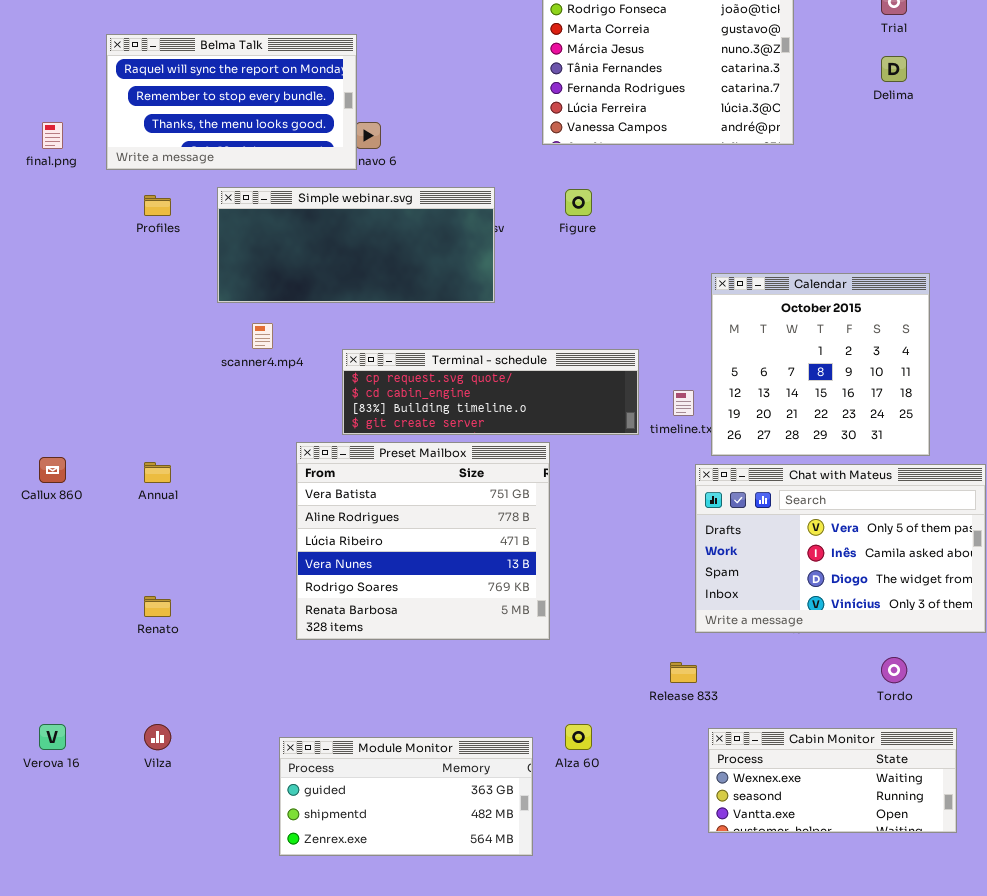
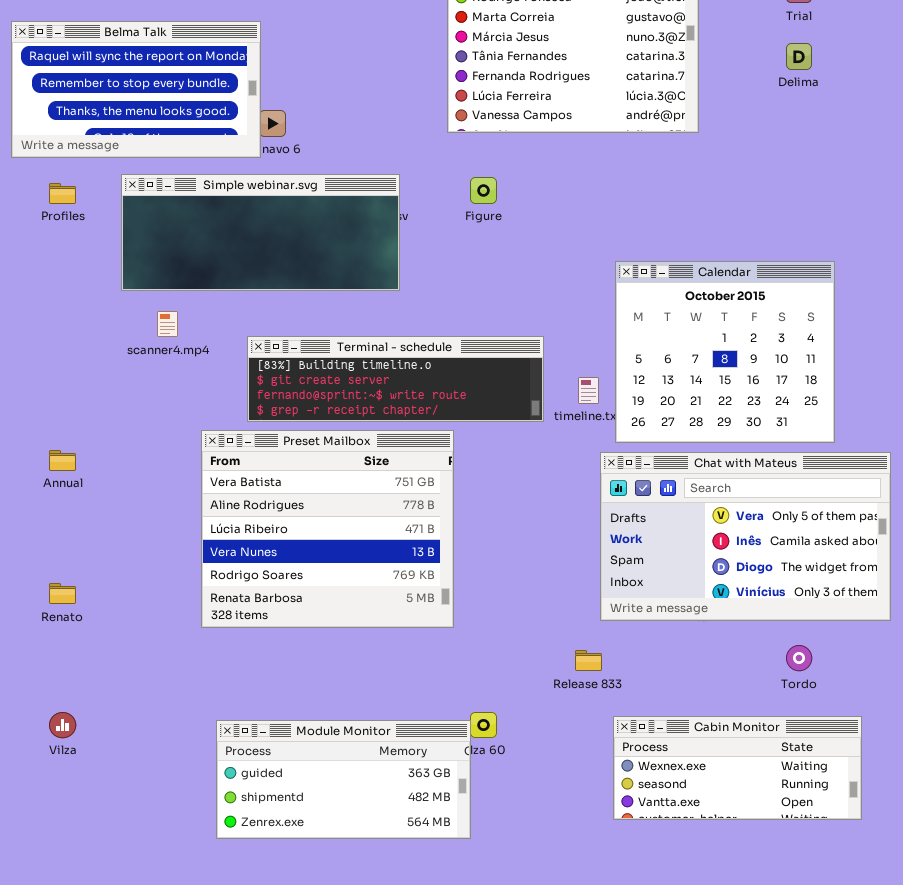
Terminal - schedule: [342,349,639,435] -> [247,336,544,422], scrolled down 2 rows
Module Monitor: [279,737,533,856] -> [216,720,471,839], moved

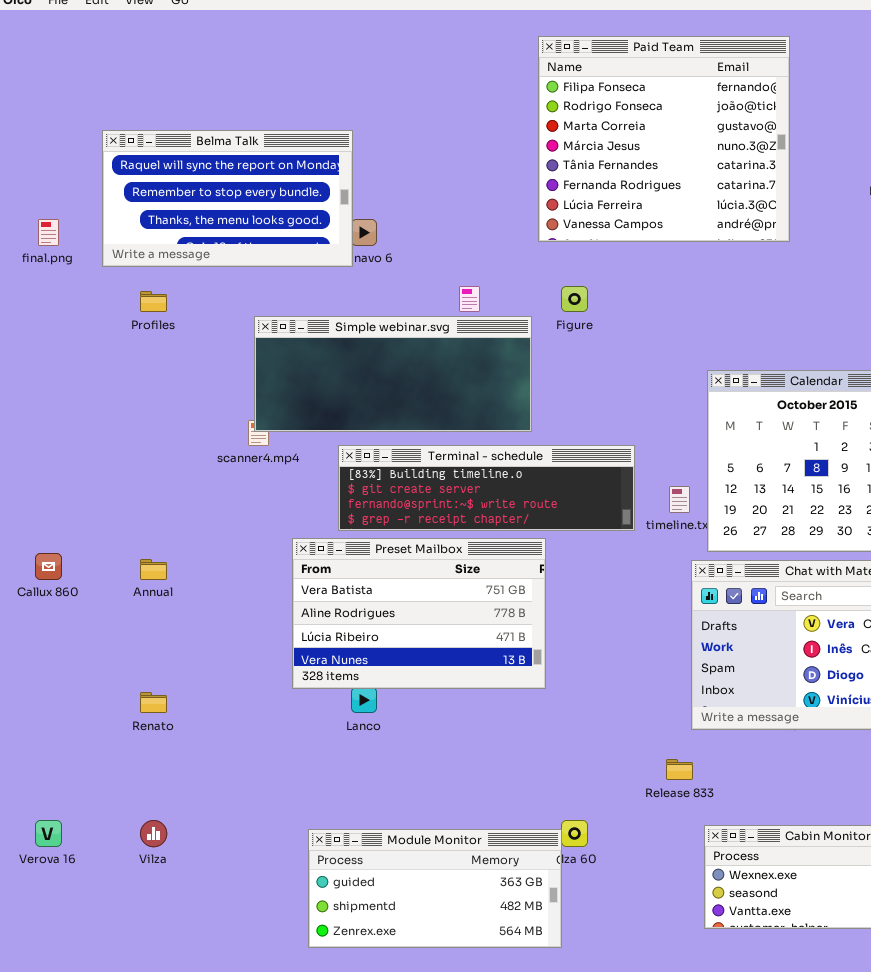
Simple webinar.svg: [121,174,400,291] -> [254,316,532,432], moved
Preset Mailbox: [201,430,454,628] -> [292,538,546,689], resized

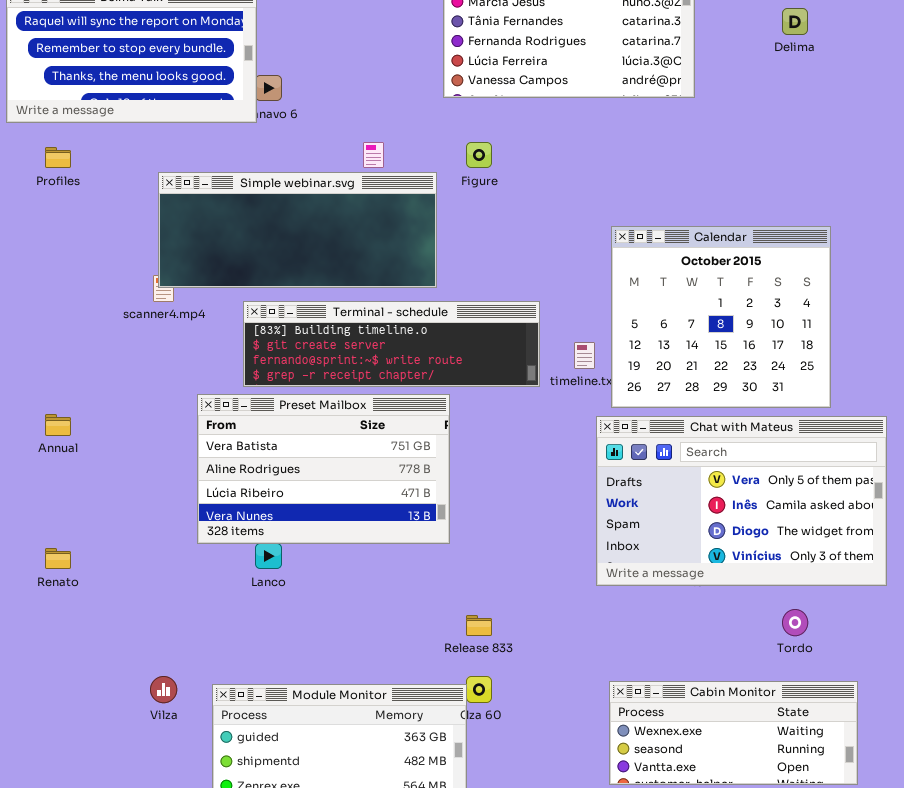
Release 833: [666,759,693,780] -> [466,615,492,636], moved
Vilza: [140,820,167,847] -> [150,676,177,703], moved

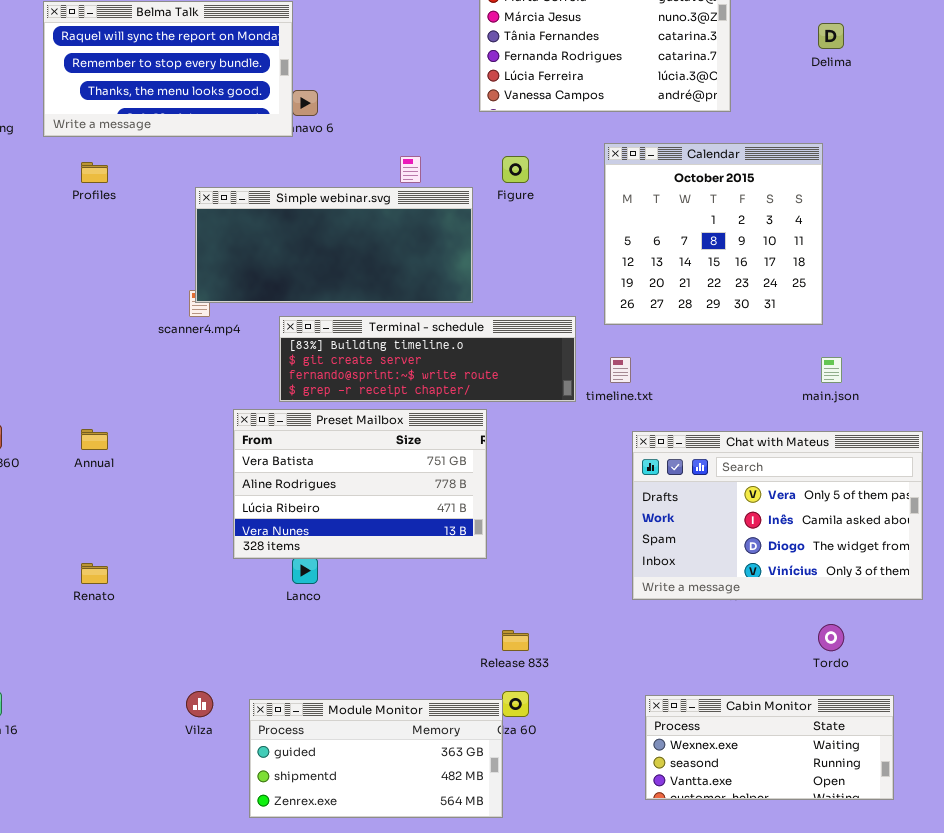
Calendar: [611,226,831,408] -> [604,143,823,325], moved

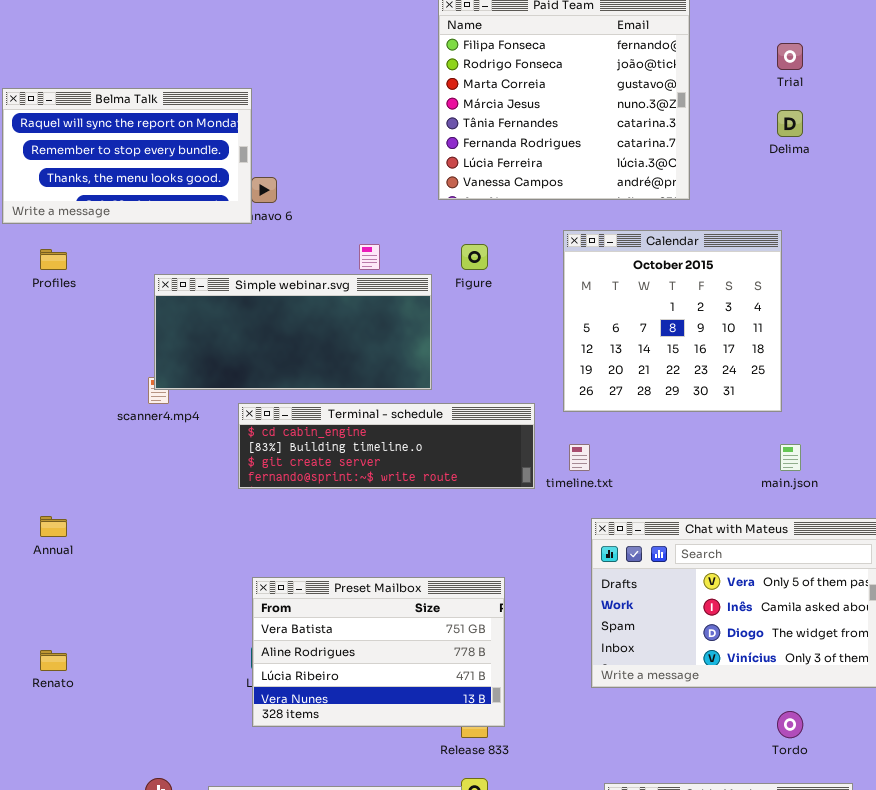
Terminal - schedule: [279,316,576,402] -> [238,403,535,489], scrolled up 1 row
Preset Mailbox: [233,409,487,559] -> [252,577,505,727], moved

